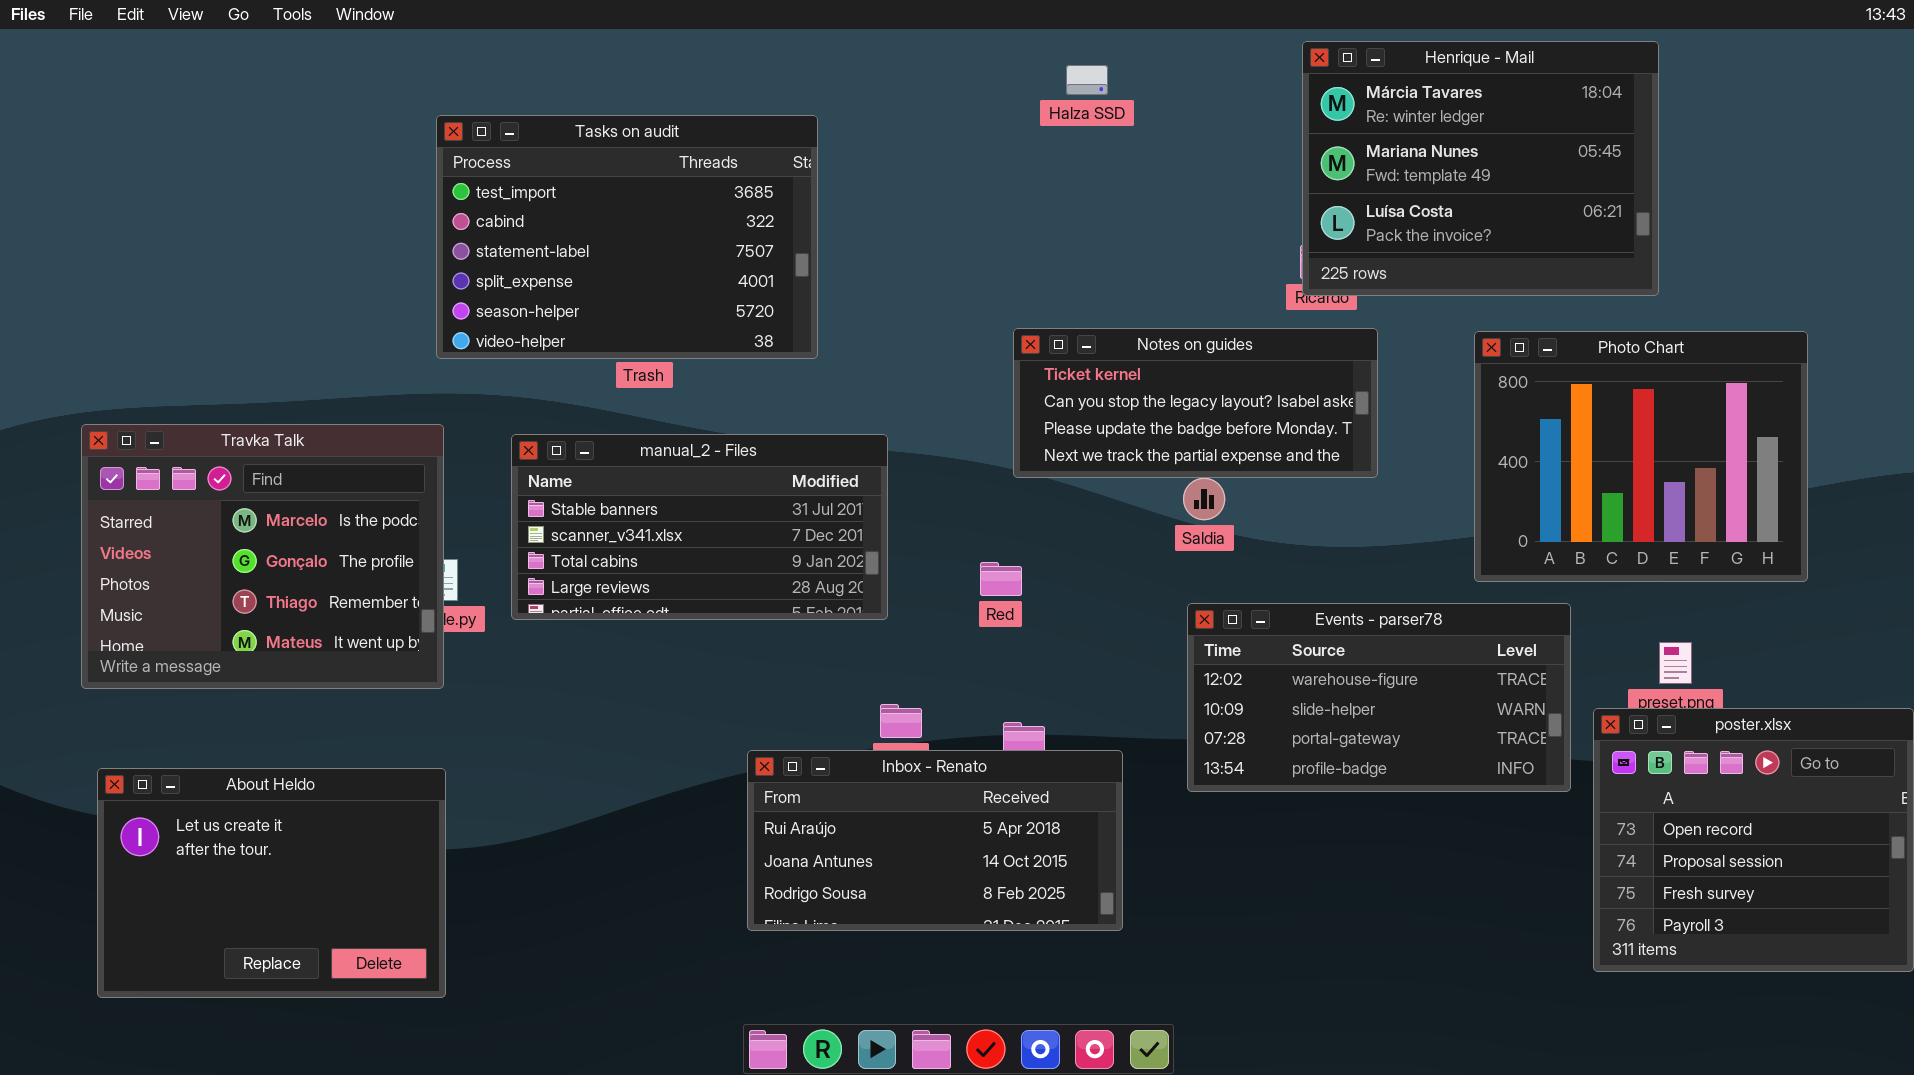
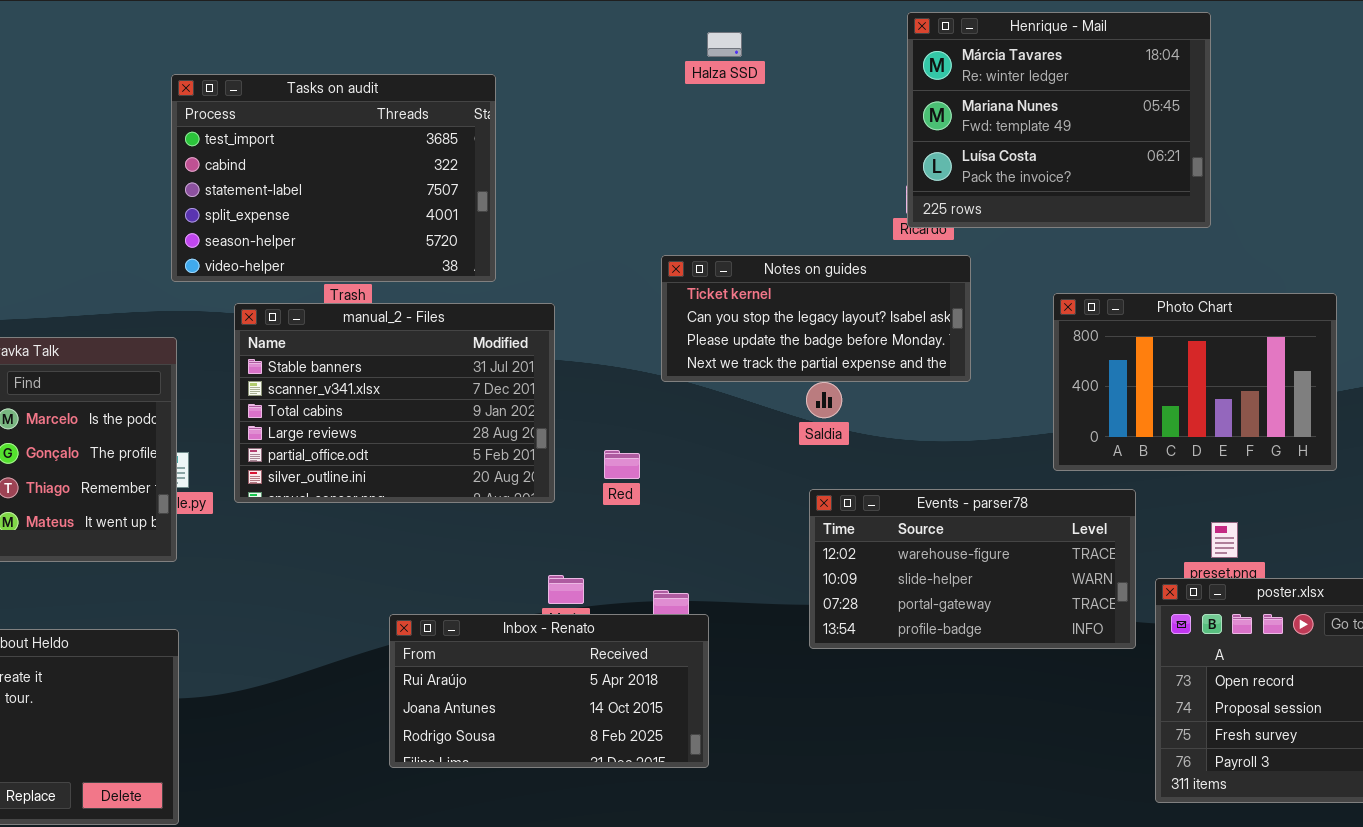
Photo Chart: [1474,331,1808,582] -> [1053,293,1337,471], resized
manual_2 - Files: [511,434,888,620] -> [234,303,555,503], resized
Red: [980,562,1022,596] -> [604,450,640,479], moved
Inbox - Renato: [747,750,1123,931] -> [389,614,709,768], moved

